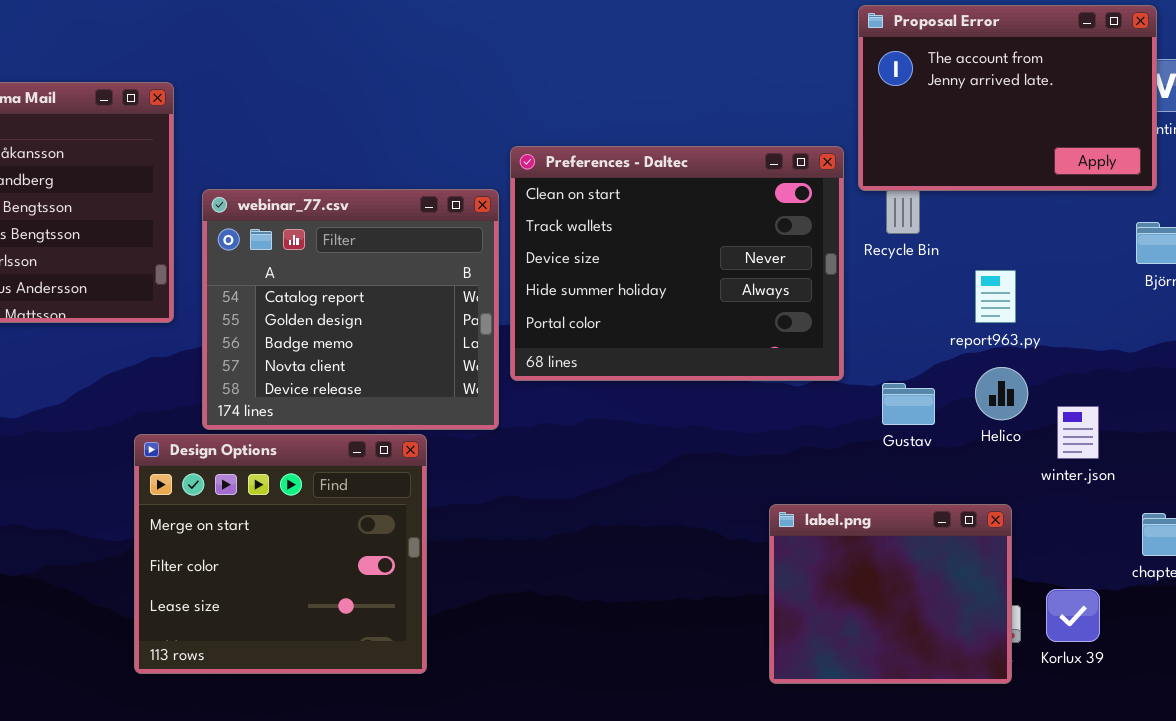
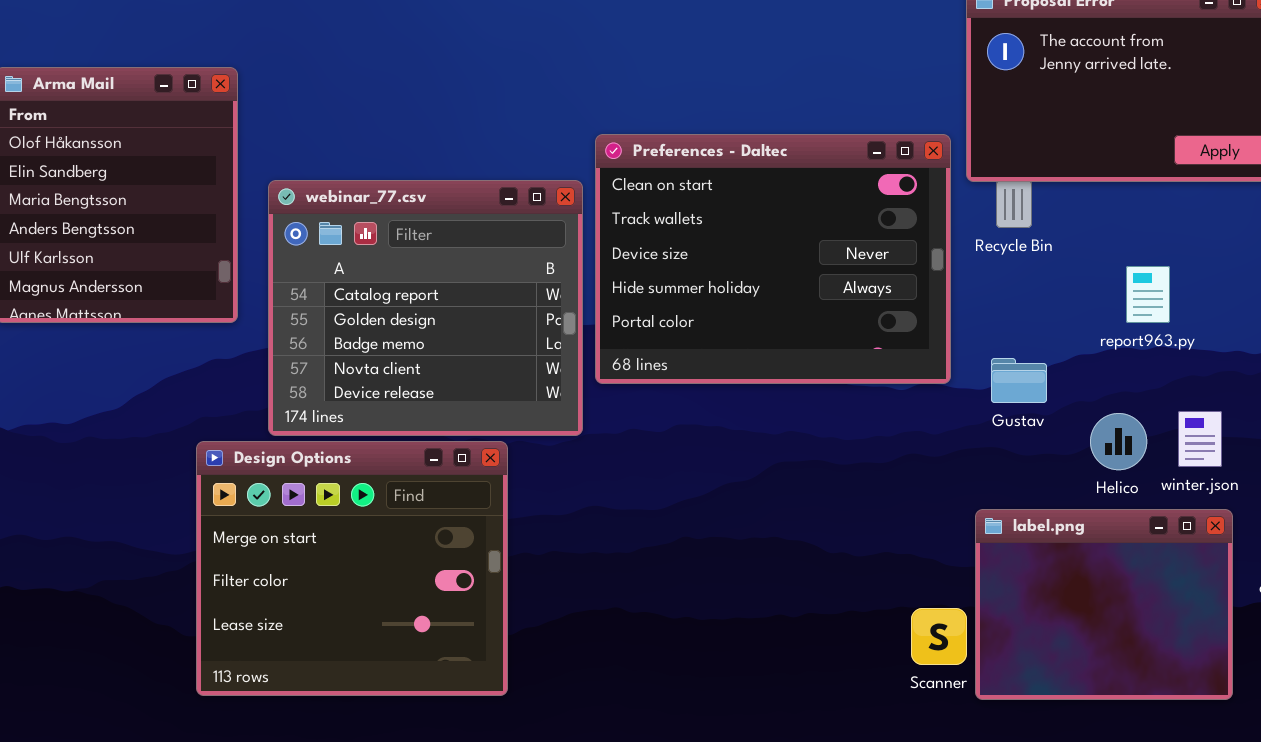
report963.py: [975,270,1016,323] -> [1126,266,1170,323], moved
Helico: [975,367,1028,420] -> [1090,413,1147,470], moved
Gustav: [882,383,935,425] -> [991,358,1047,403], moved
label.png: [769,504,1012,684] -> [975,509,1233,700], moved

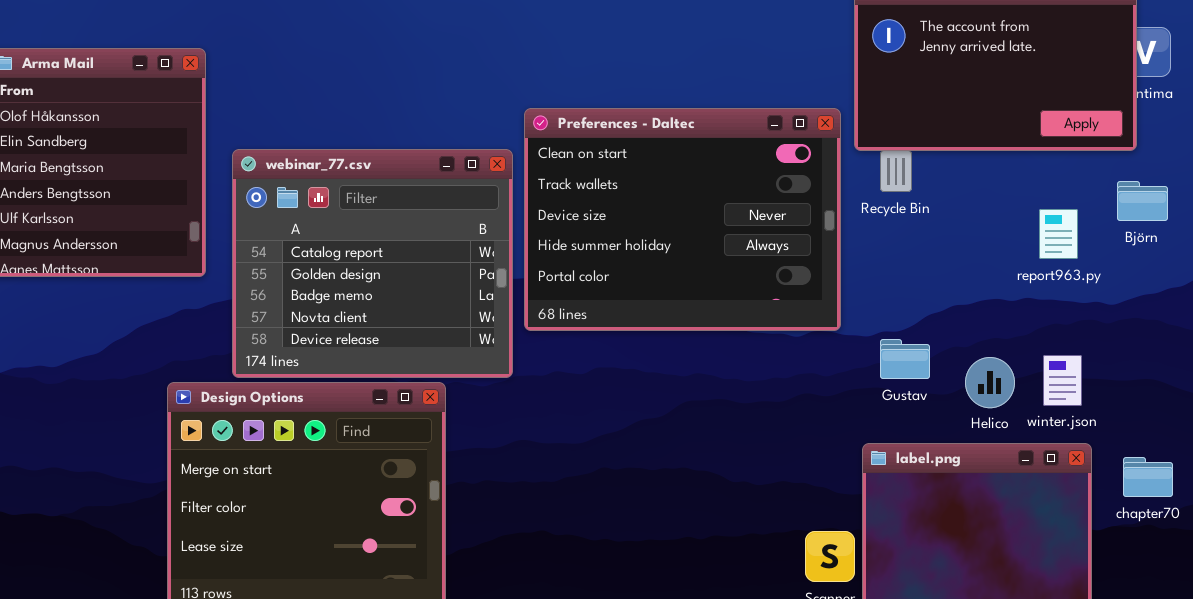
report963.py: [1126,266,1170,323] -> [1039,209,1078,259], moved
Gustav: [991,358,1047,403] -> [880,339,930,379], moved

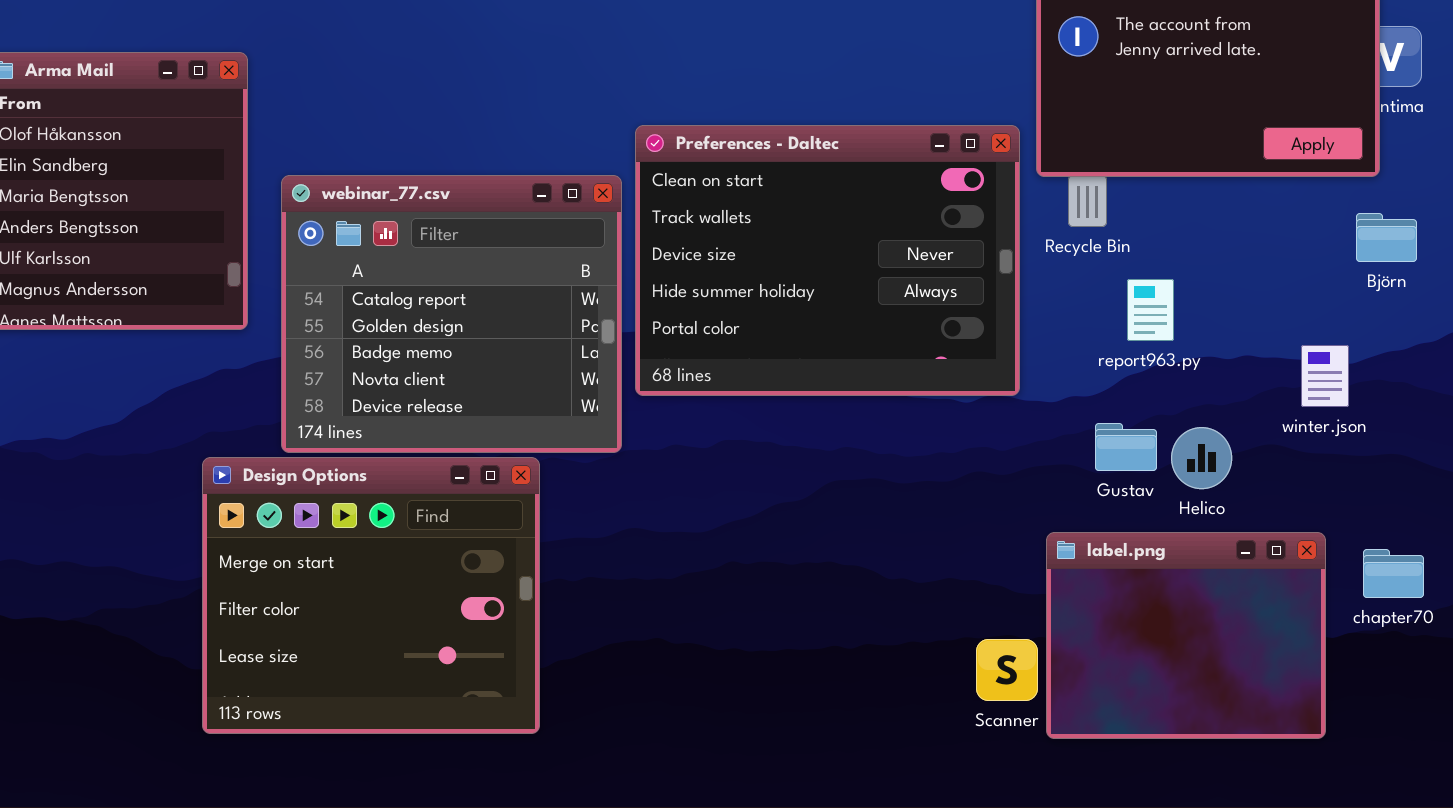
report963.py: [1039,209,1078,259] -> [1127,279,1174,341], moved
Gustav: [880,339,930,379] -> [1095,423,1157,471], moved
winter.json: [1043,355,1082,406] -> [1301,345,1349,407], moved

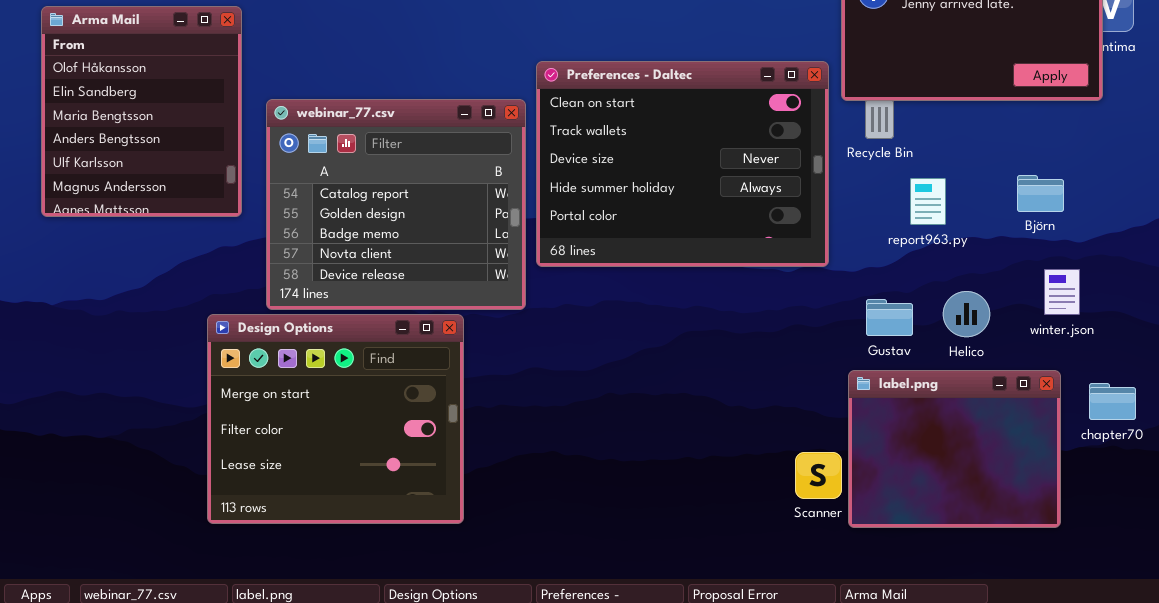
Björn: [1356,213,1417,262] -> [1017,175,1064,212], moved
winter.json: [1301,345,1349,407] -> [1044,269,1080,315], moved
Gustav: [1095,423,1157,471] -> [866,299,913,336], moved

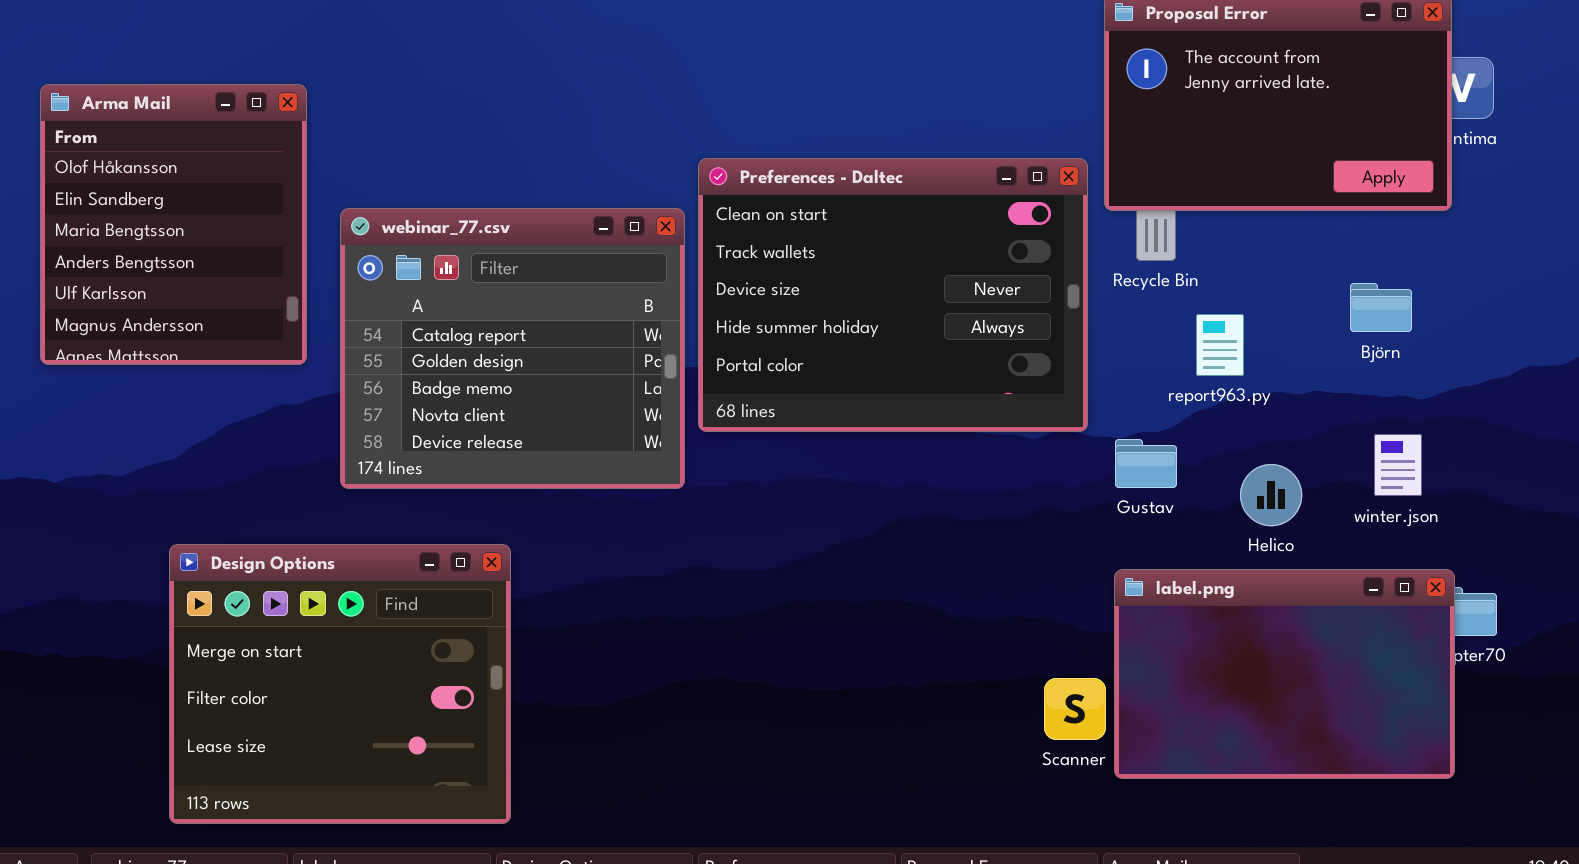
Björn: [1017,175,1064,212] -> [1350,283,1412,332], moved
Gustav: [866,299,913,336] -> [1115,439,1177,488], moved
Design Options: [207,314,464,524] -> [169,544,511,824], moved
label.png: [848,370,1061,528] -> [1114,569,1455,779], resized

